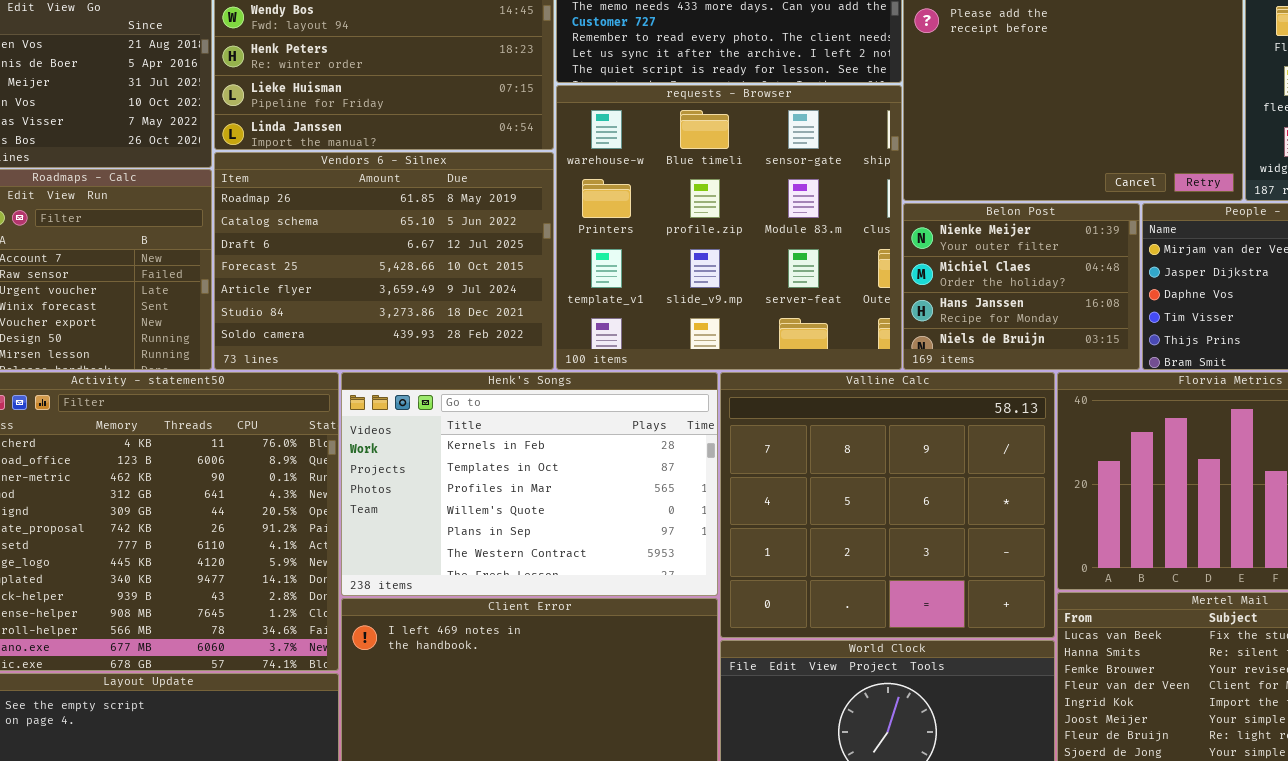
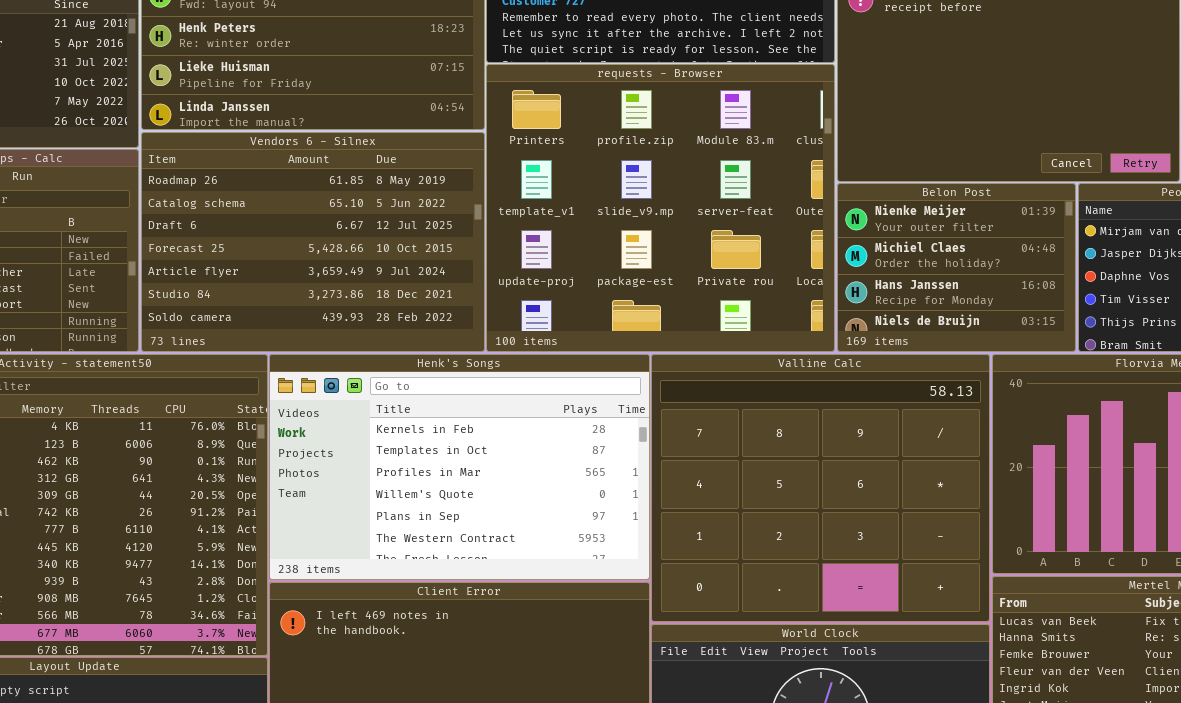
requests - Browser: [556,85,902,370] -> [486,64,835,352], scrolled down 1 row

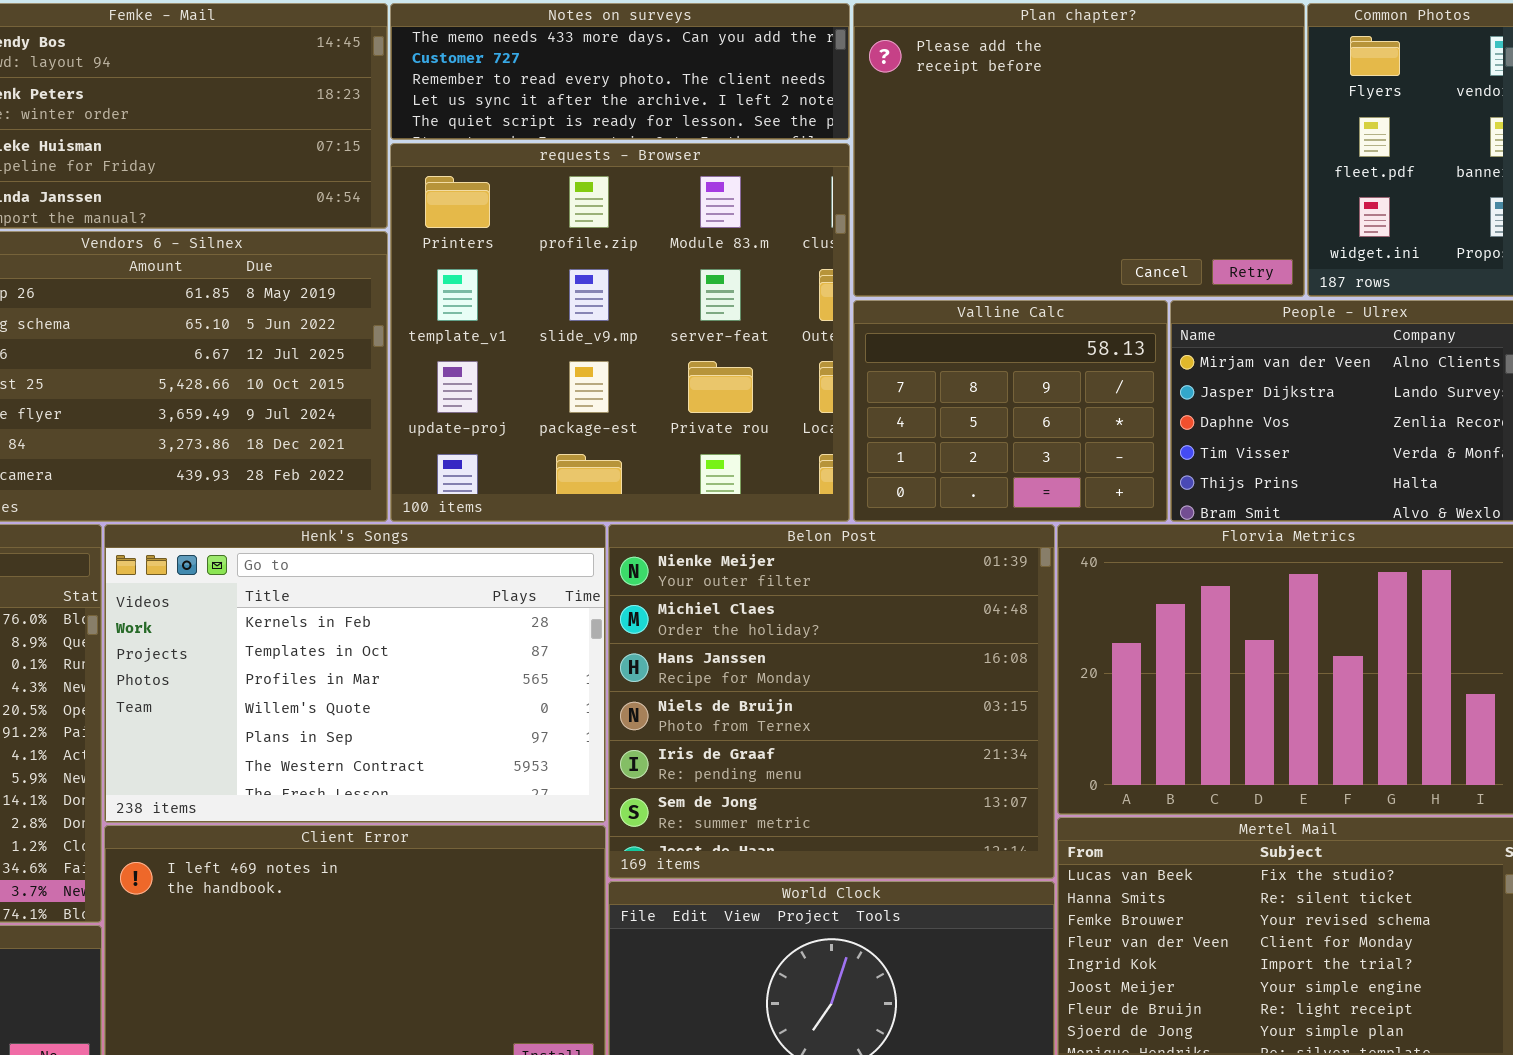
Belon Post: [837,183,1076,352] -> [608,524,1055,879], moved, resized
Valline Calc: [651,354,990,622] -> [853,300,1168,522], moved, resized

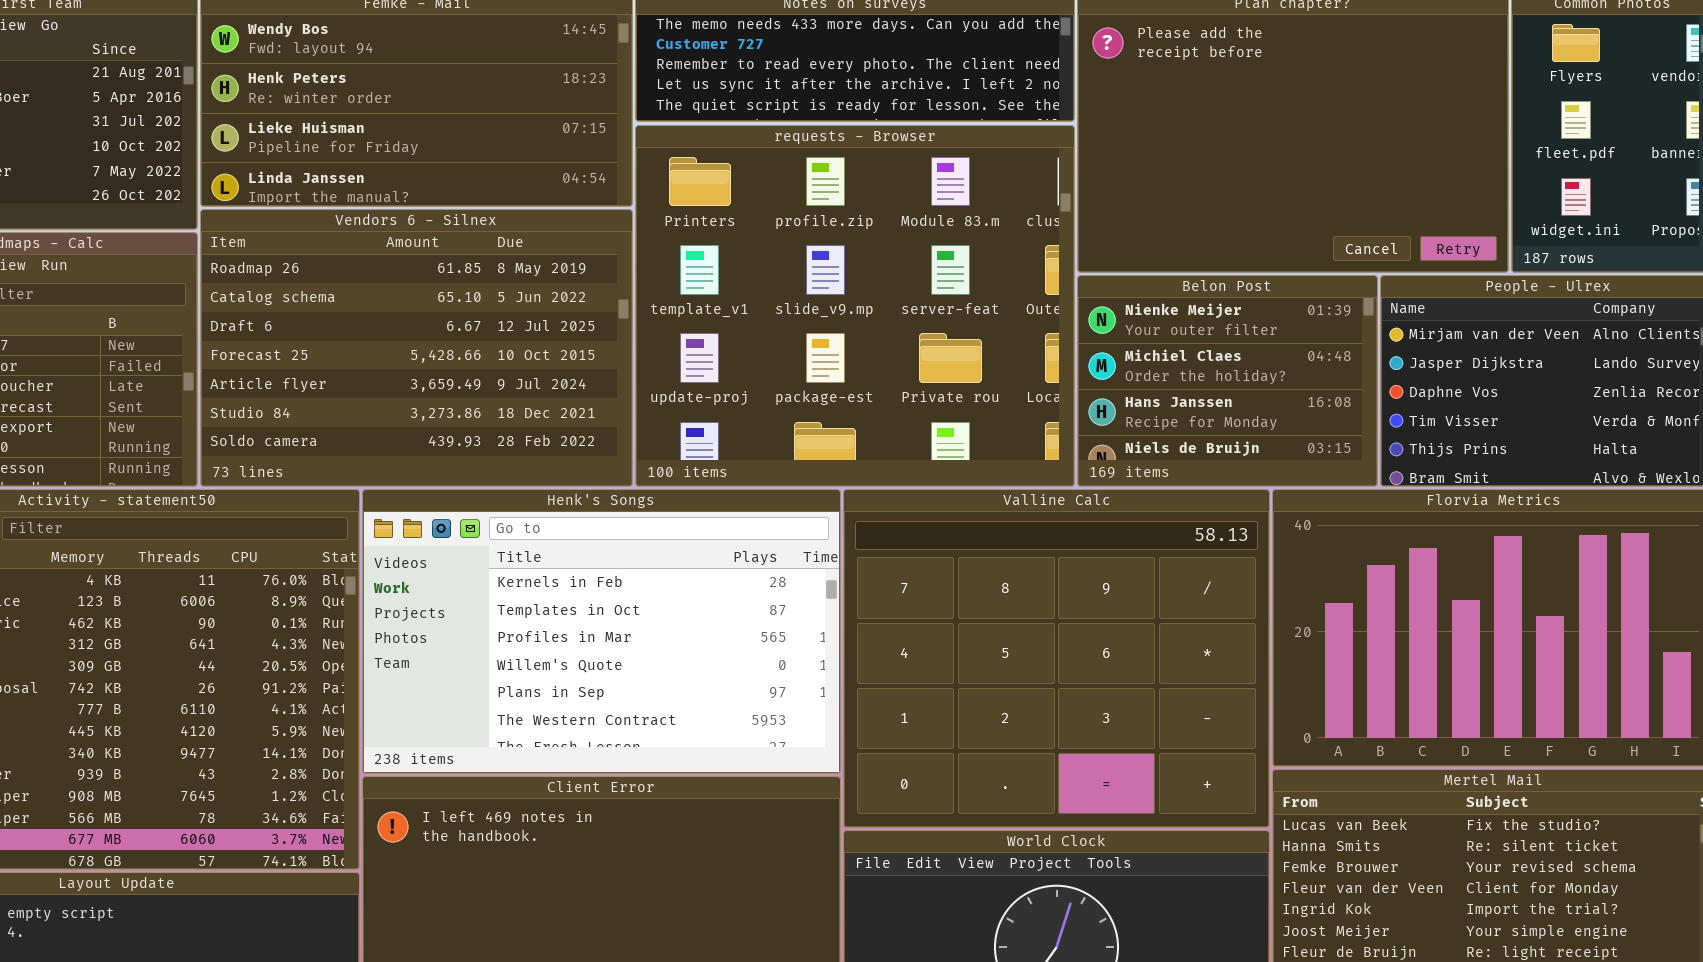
Valline Calc: [853,300,1168,522] -> [843,489,1270,828], moved, resized
Belon Post: [608,524,1055,879] -> [1077,275,1378,487], moved, resized

